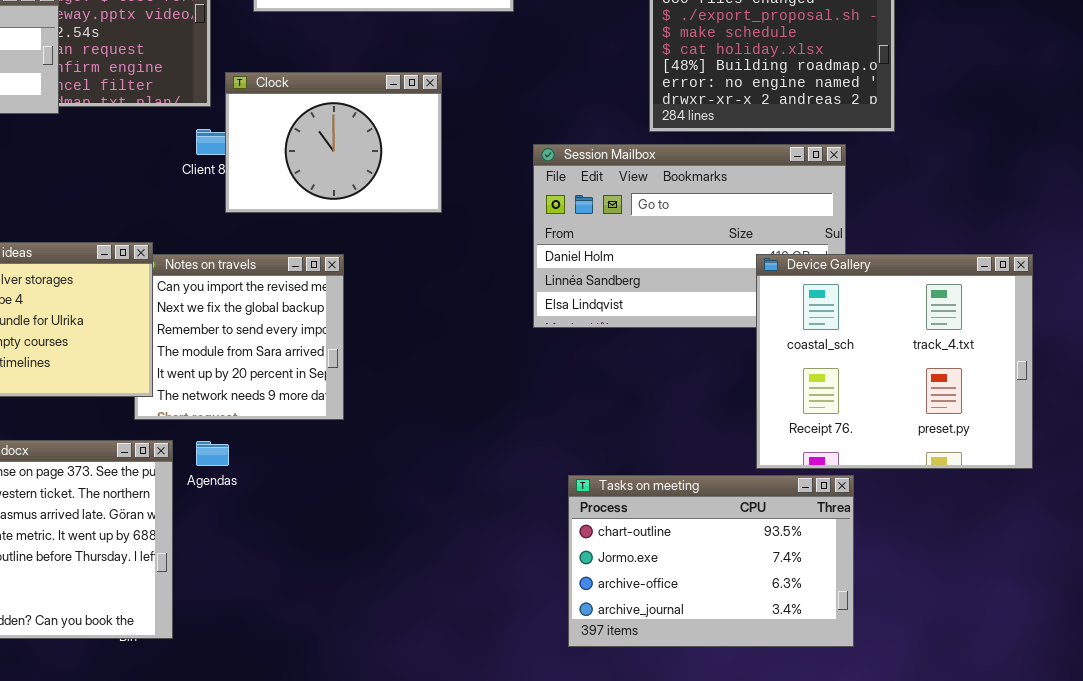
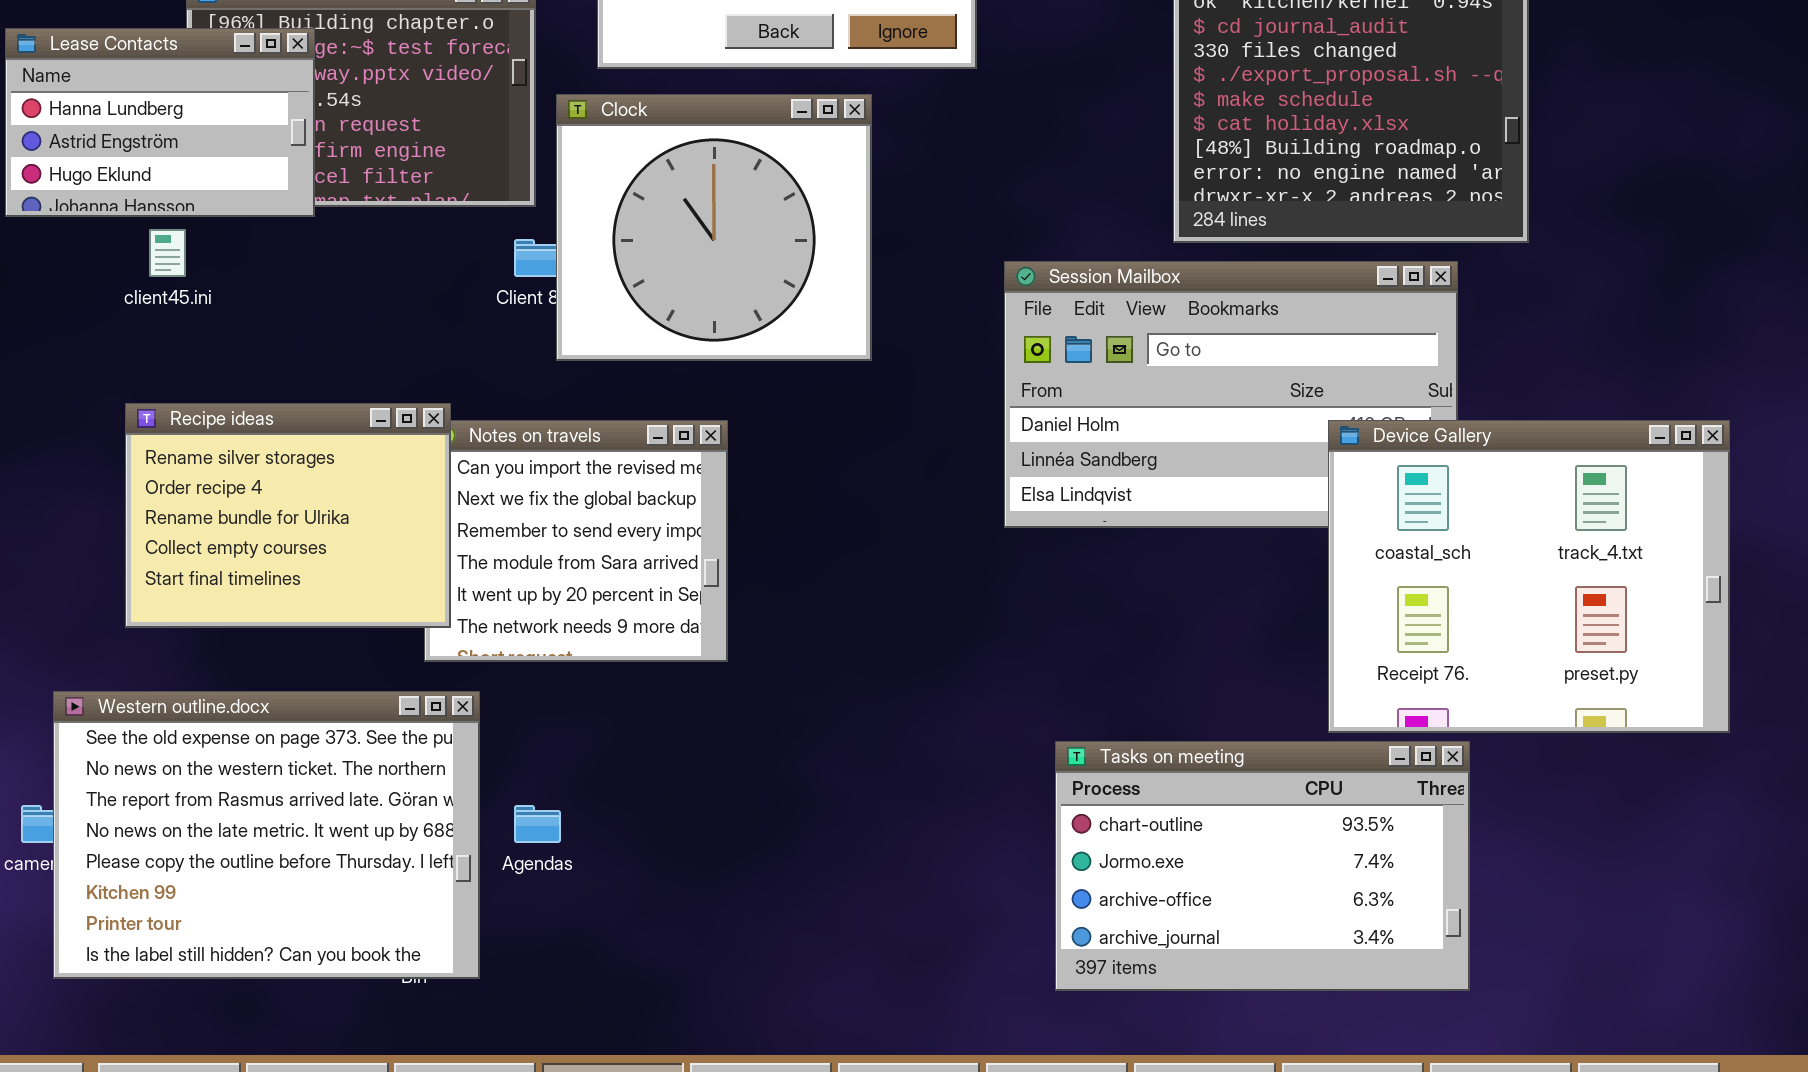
Clock: [225,72,442,213] -> [556,94,872,361], resized
Agendas: [196,441,229,466] -> [514,805,561,843], moved

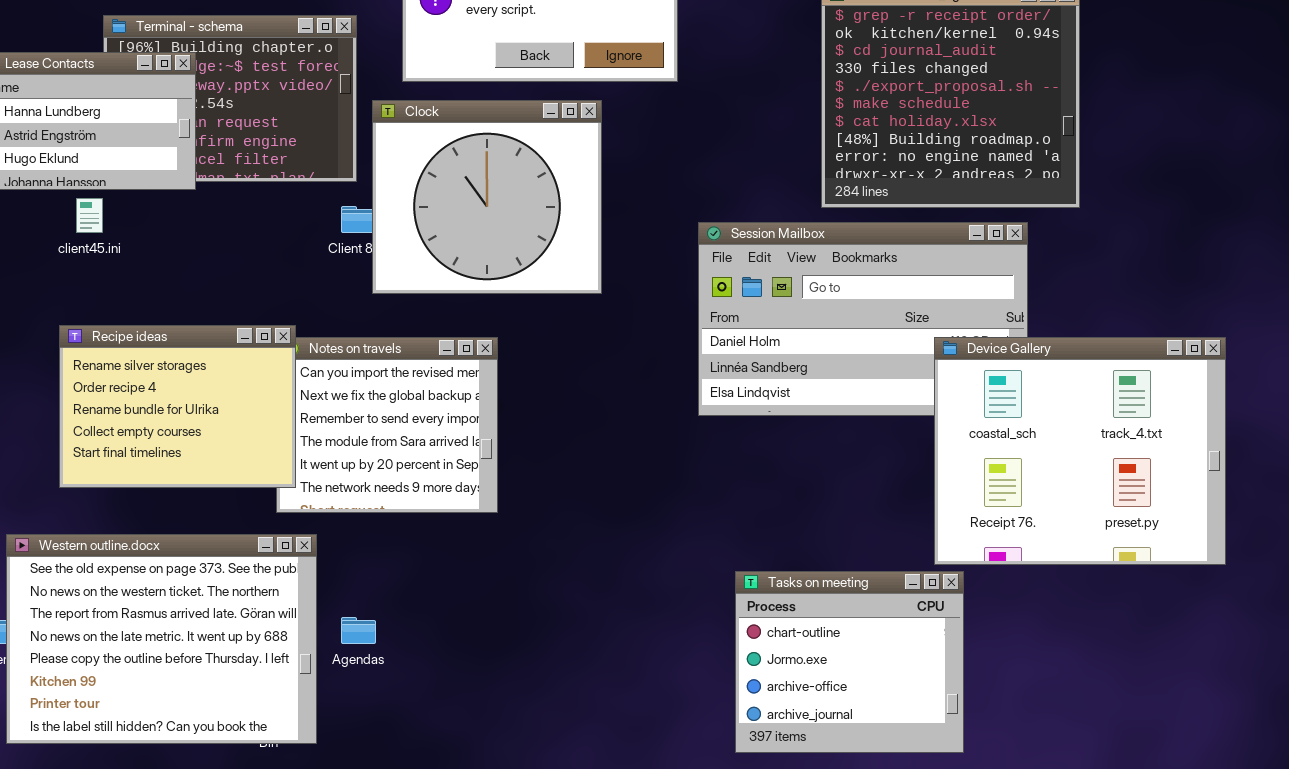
Tasks on meeting: [1055,741,1470,991] -> [735,571,964,753], resized

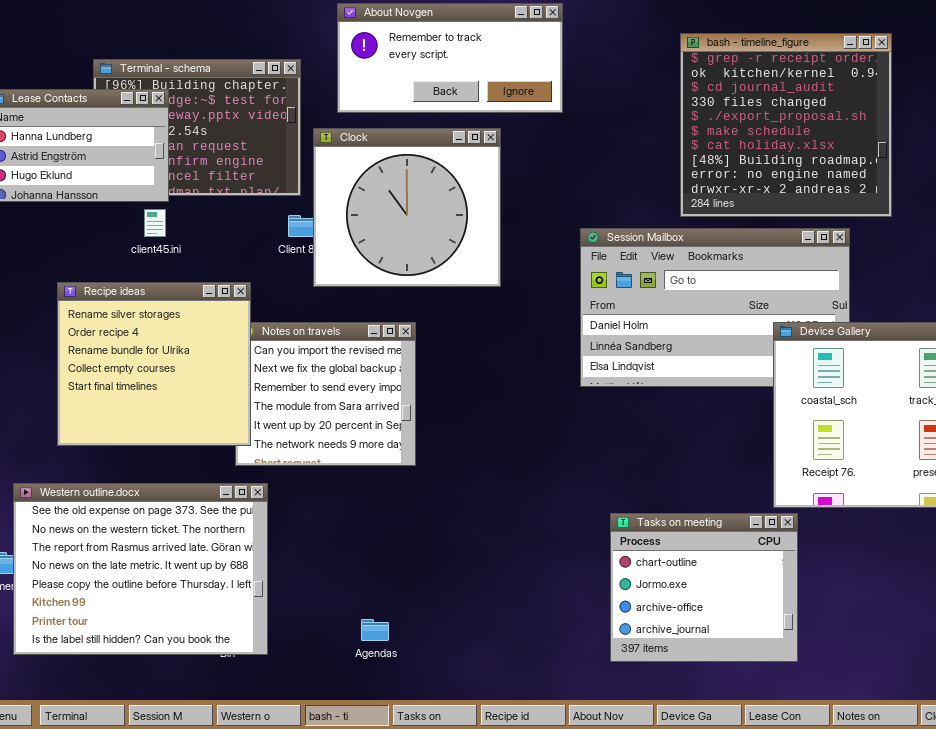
client45.ini: [76,198,103,233] -> [144,209,166,237], moved
Recipe ideas: [59,325,296,488] -> [57,282,251,446], resized
Agendas: [341,617,376,644] -> [361,619,389,641], moved

